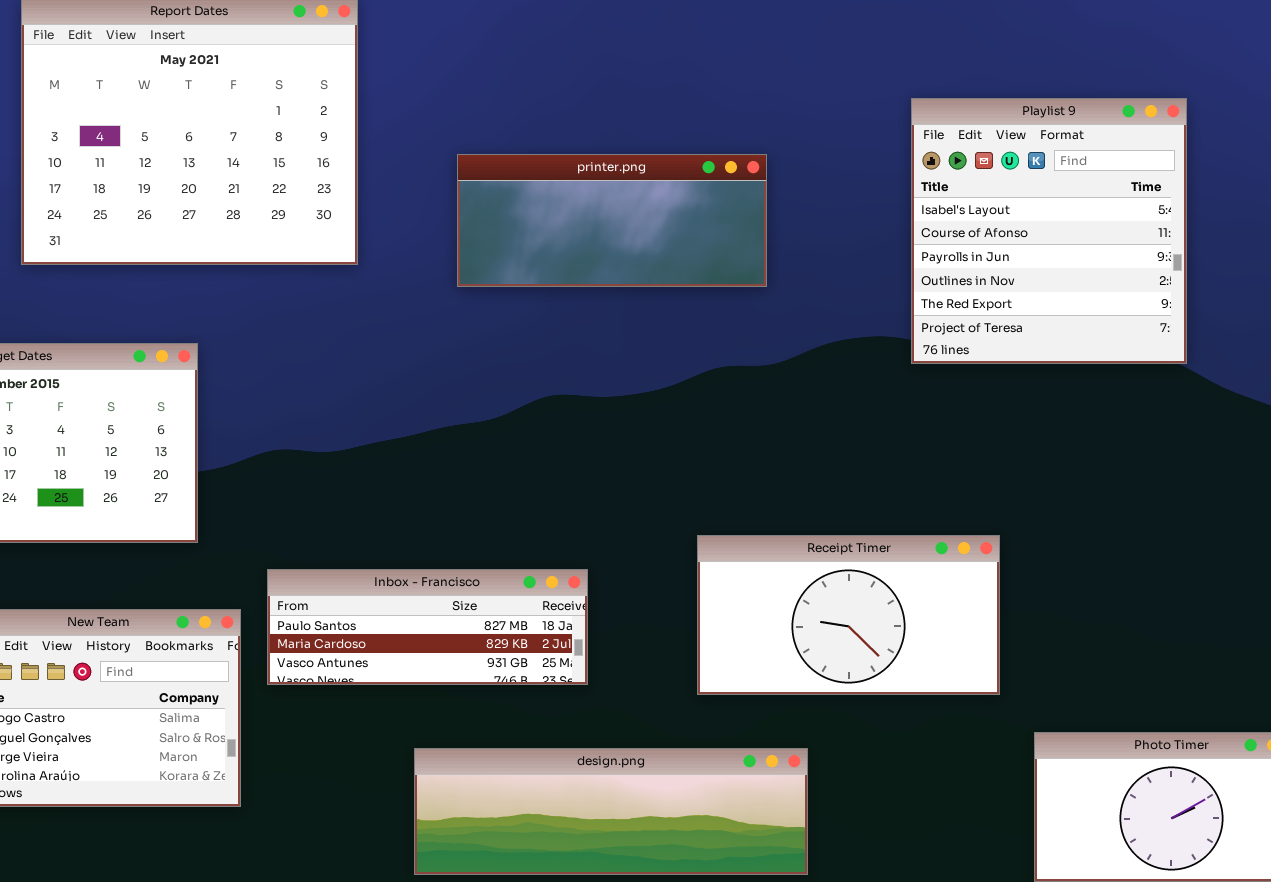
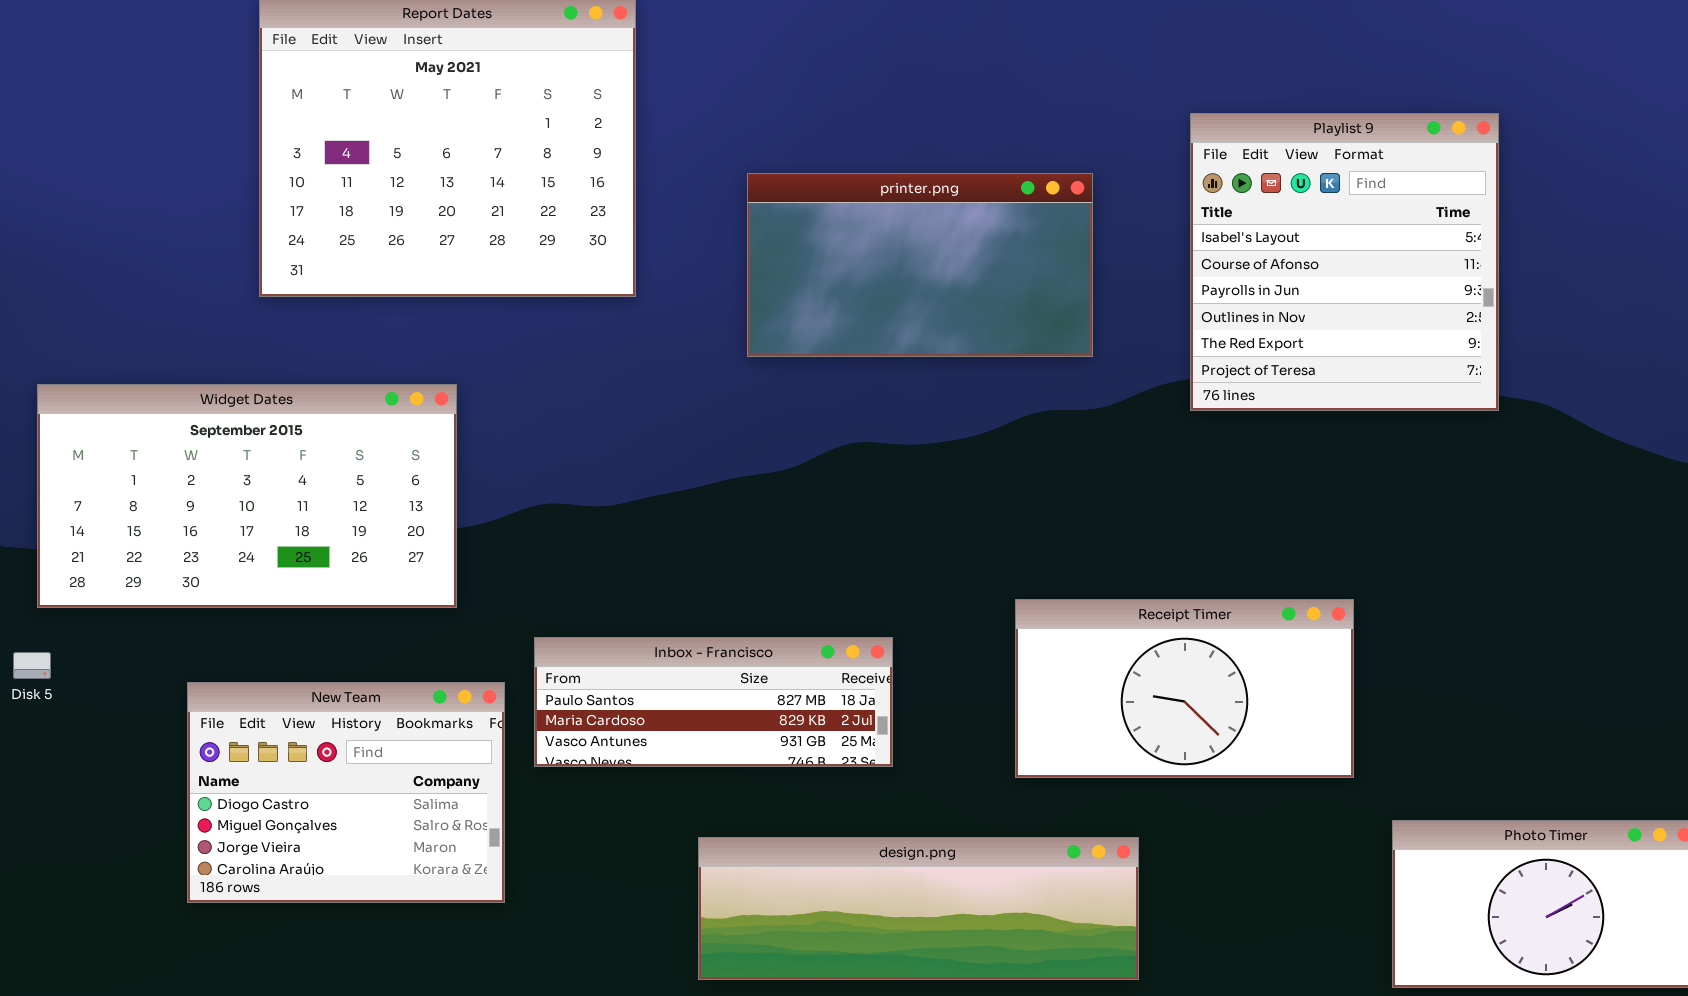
Playlist 9: [911,98,1187,364] -> [1190,113,1499,411], moved
printer.png: [457,154,767,287] -> [747,173,1093,357], resized

